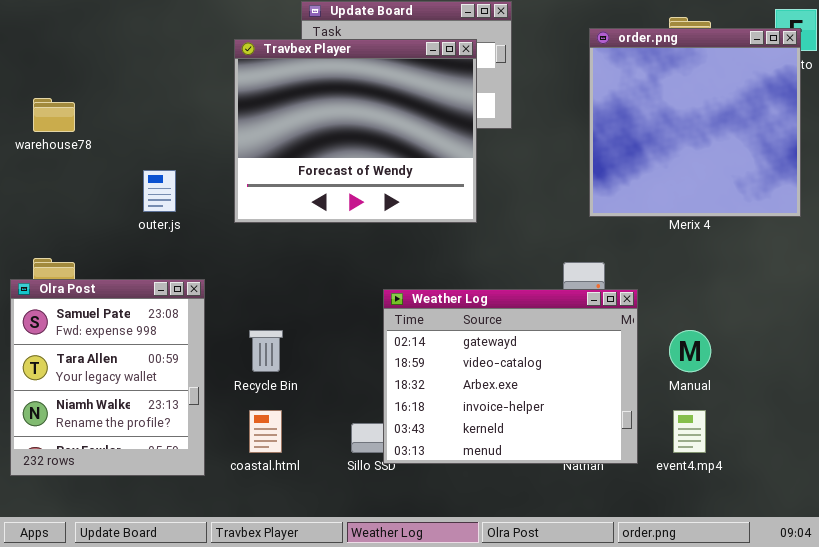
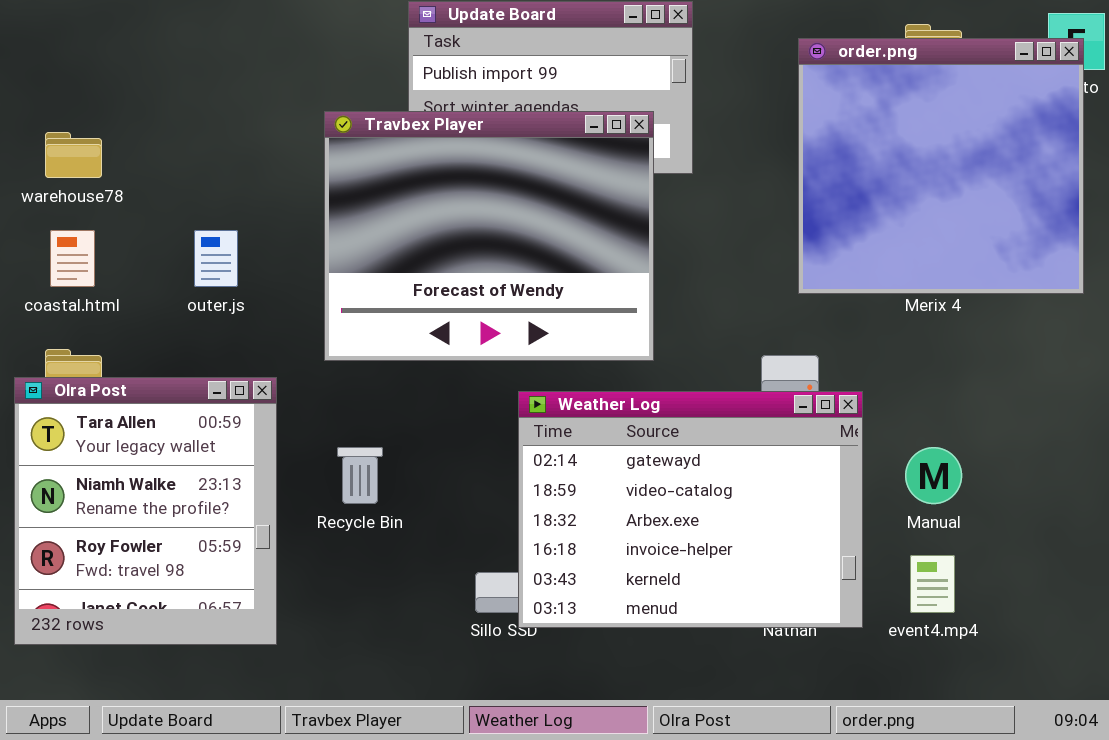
Travbex Player: [234,39,477,223] -> [324,111,654,361], moved
Olra Post: [10,279,205,476] -> [14,377,277,645], scrolled down 1 row
coastal.html: [249,410,282,453] -> [50,230,95,287], moved

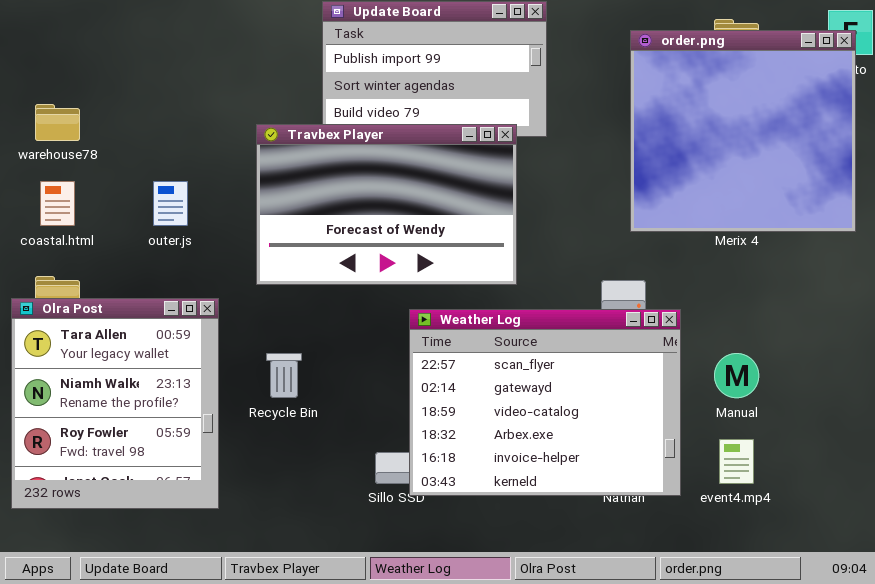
Travbex Player: [324,111,654,361] -> [256,124,517,285], resized
Weather Log: [518,391,863,628] -> [409,309,681,496], scrolled up 1 row

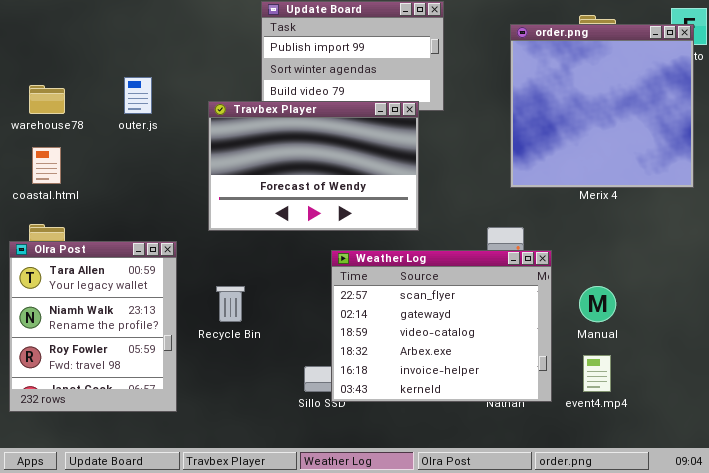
outer.js: [153,181,188,226] -> [124,77,152,114], moved

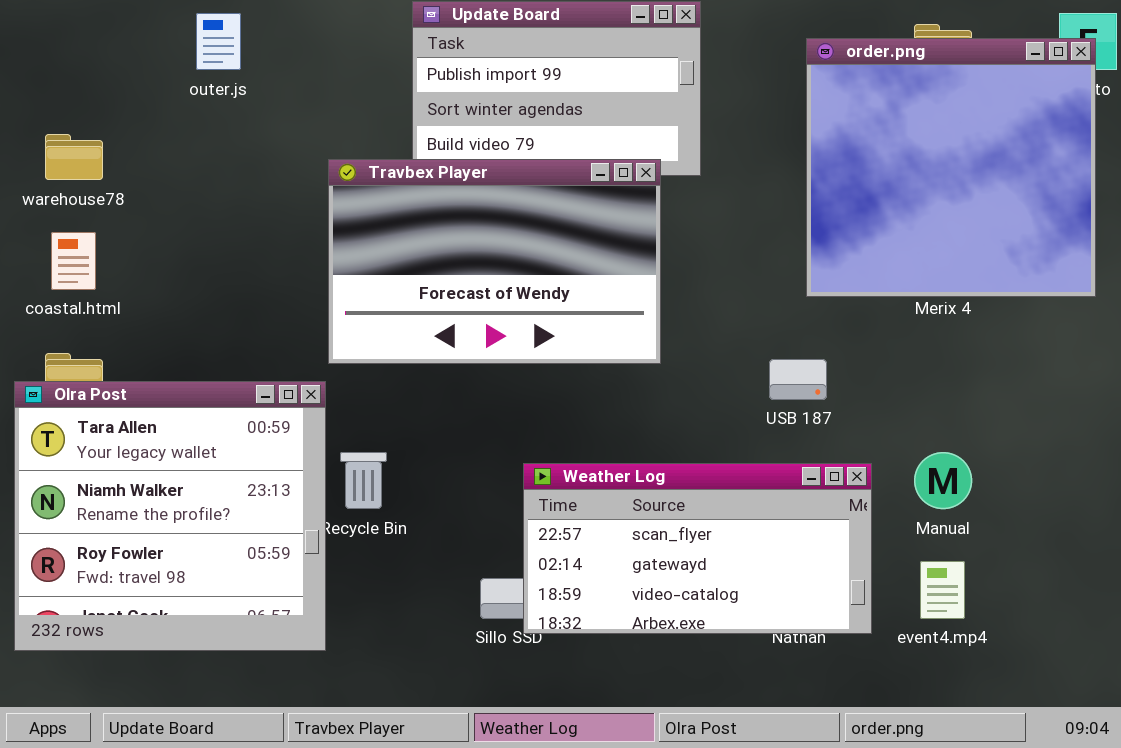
outer.js: [124,77,152,114] -> [196,13,241,70], moved
Olra Post: [9,241,177,412] -> [14,381,326,651], resized
Weather Log: [331,250,552,402] -> [523,463,872,634], resized

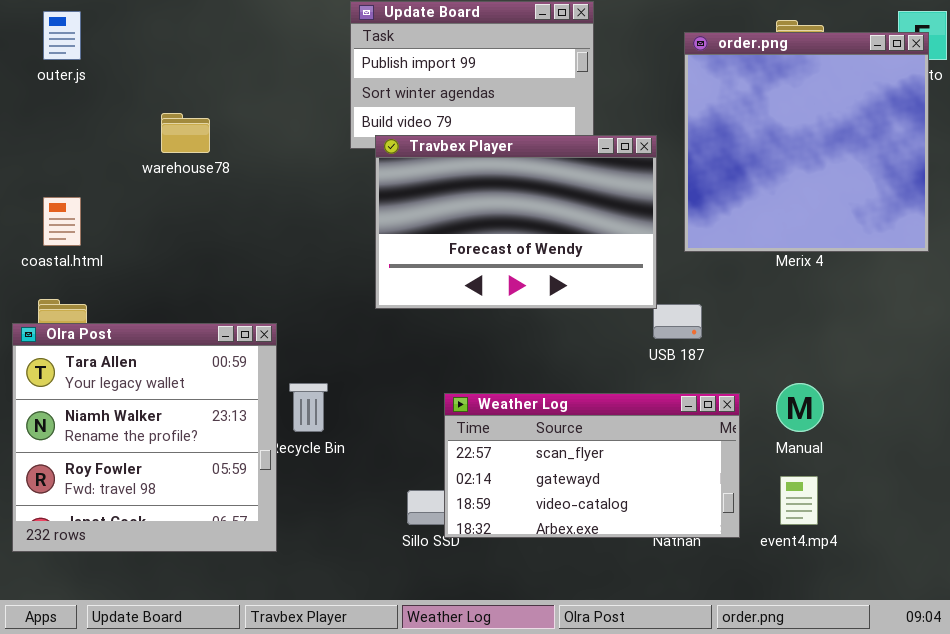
outer.js: [196,13,241,70] -> [43,11,81,60], moved
warehouse78: [45,134,103,180] -> [161,113,210,153], moved
Travbex Player: [328,159,661,364] -> [375,135,657,309], moved

